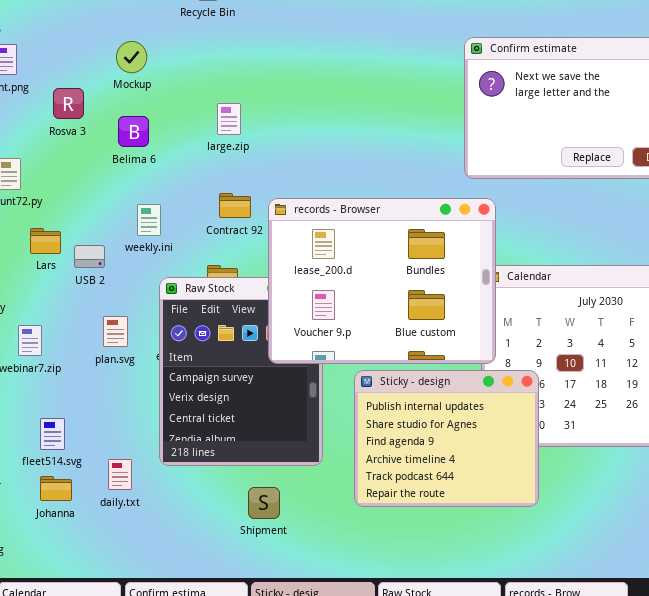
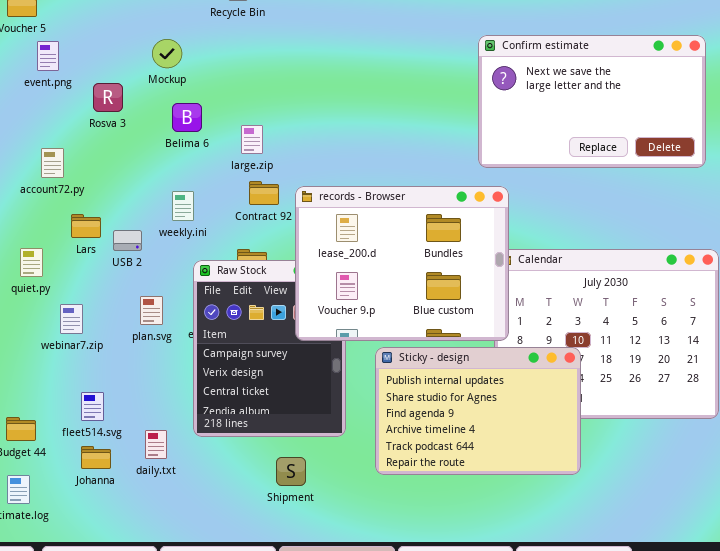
large.zip: [217,103,241,135] -> [241,125,263,154], moved
Belima 6: [118,116,149,147] -> [172,103,202,132], moved
Sticky - design: [354,370,539,507] -> [375,347,581,475], resized

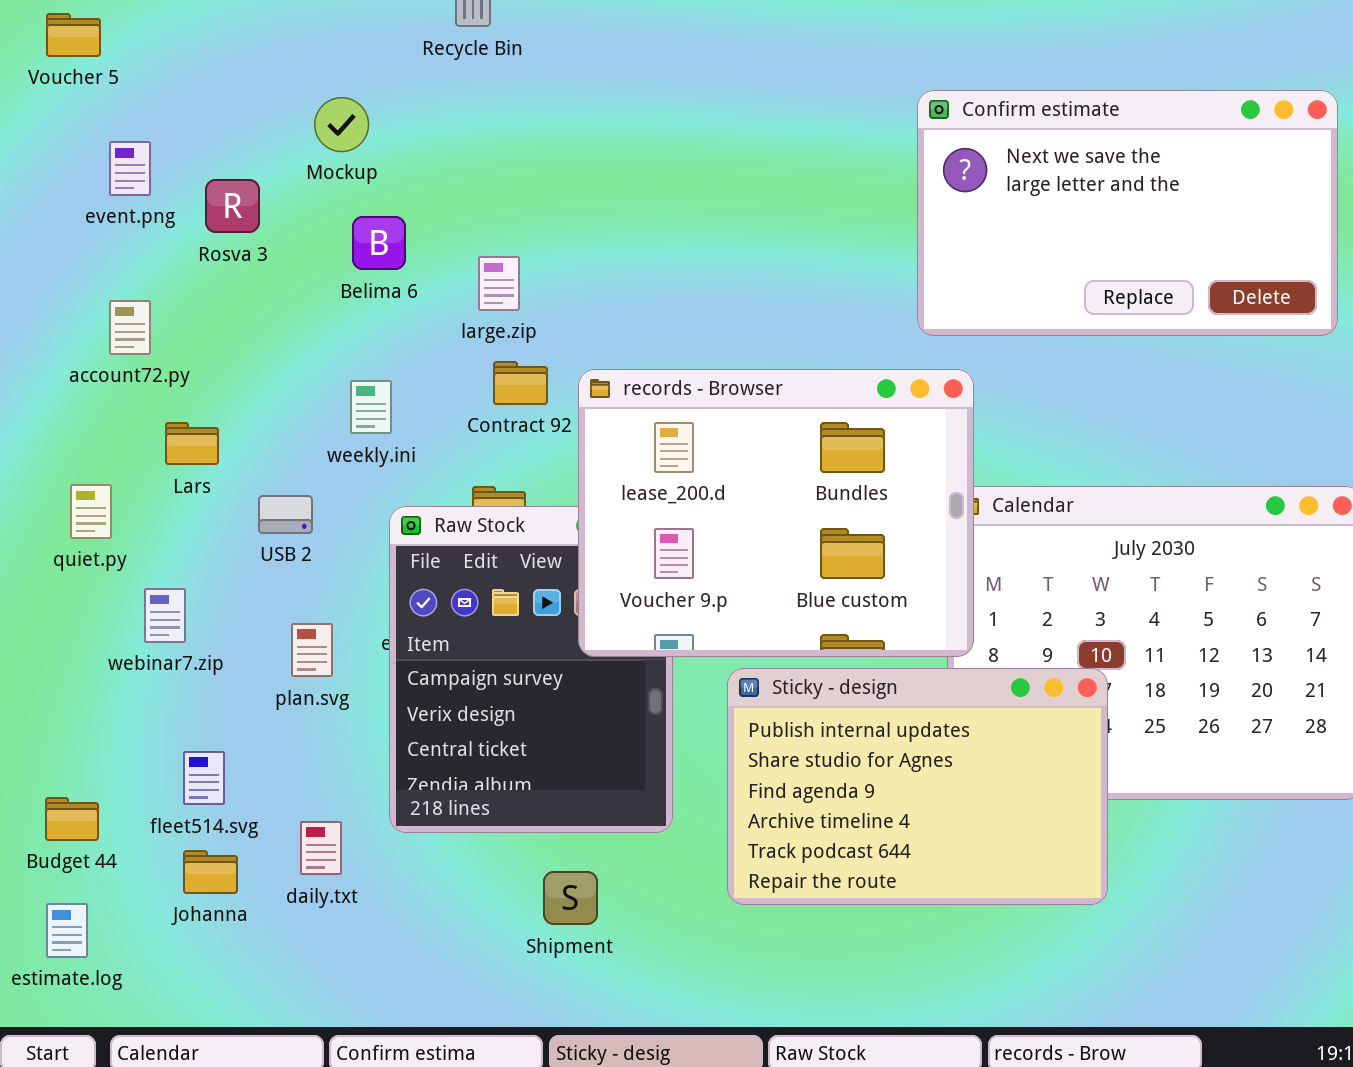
event.png: [37,41,59,71] -> [109,141,151,196], moved
USB 2: [113,230,142,251] -> [258,495,313,534], moved
plan.svg: [140,296,163,325] -> [291,623,333,677], moved

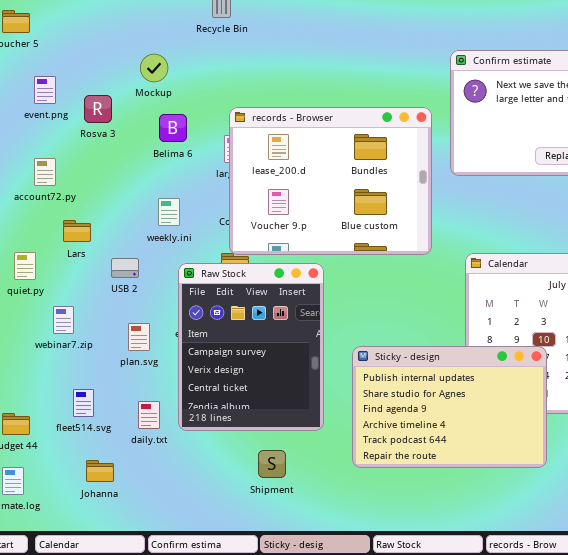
records - Browser: [578,369,974,657] -> [229,107,432,255], moved
daily.txt: [300,821,342,875] -> [138,401,160,429], moved
Johanna: [183,850,238,894] -> [86,460,114,482], moved

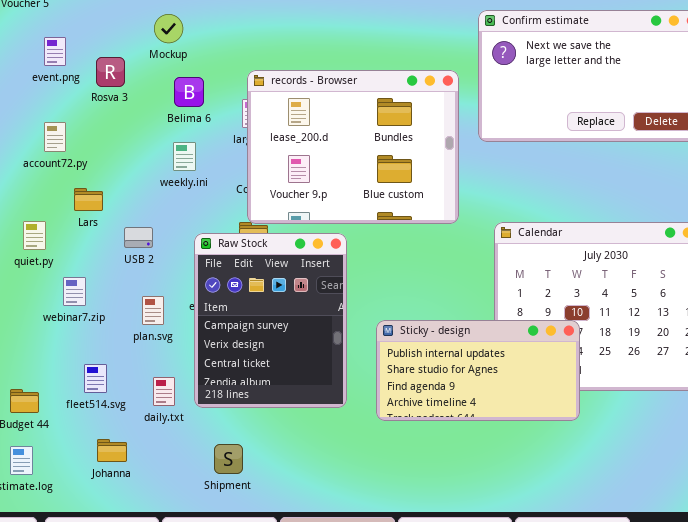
weekly.ini: [158,198,180,226] -> [173,142,196,171], moved
Sticky - design: [352,346,547,468] -> [376,320,580,421], resized
Shipment: [258,450,286,478] -> [214,444,243,474], moved

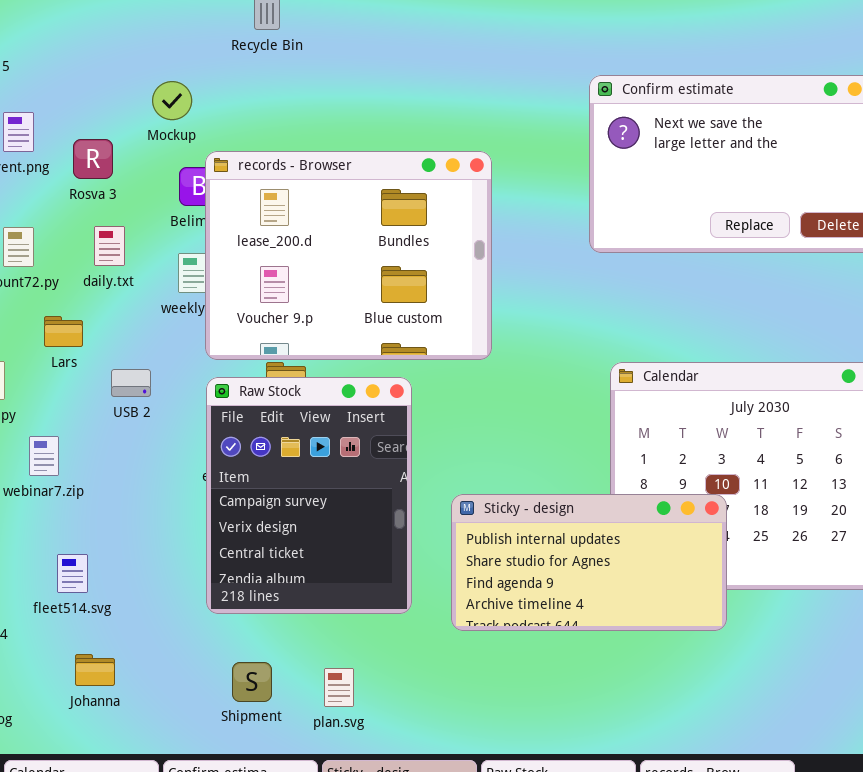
records - Browser: [247,70,459,224] -> [205,151,492,360], moved
plan.svg: [142,296,164,325] -> [324,668,354,707], moved
daily.txt: [153,377,175,406] -> [94,226,125,266], moved

